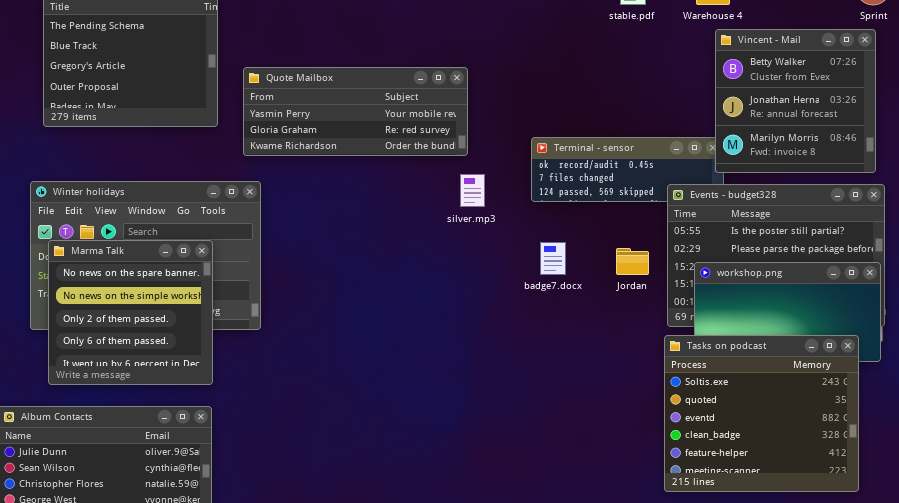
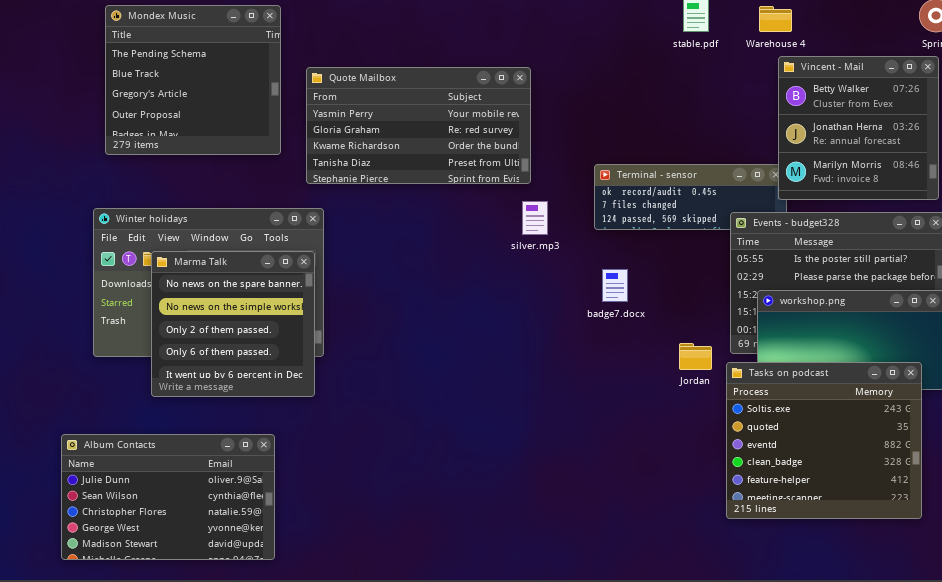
Quote Mailbox: [243,67,468,156] -> [306,67,531,184], resized
Marma Talk: [48,240,213,385] -> [151,251,315,397], moved
Jordan: [616,248,649,275] -> [679,343,712,370], moved

